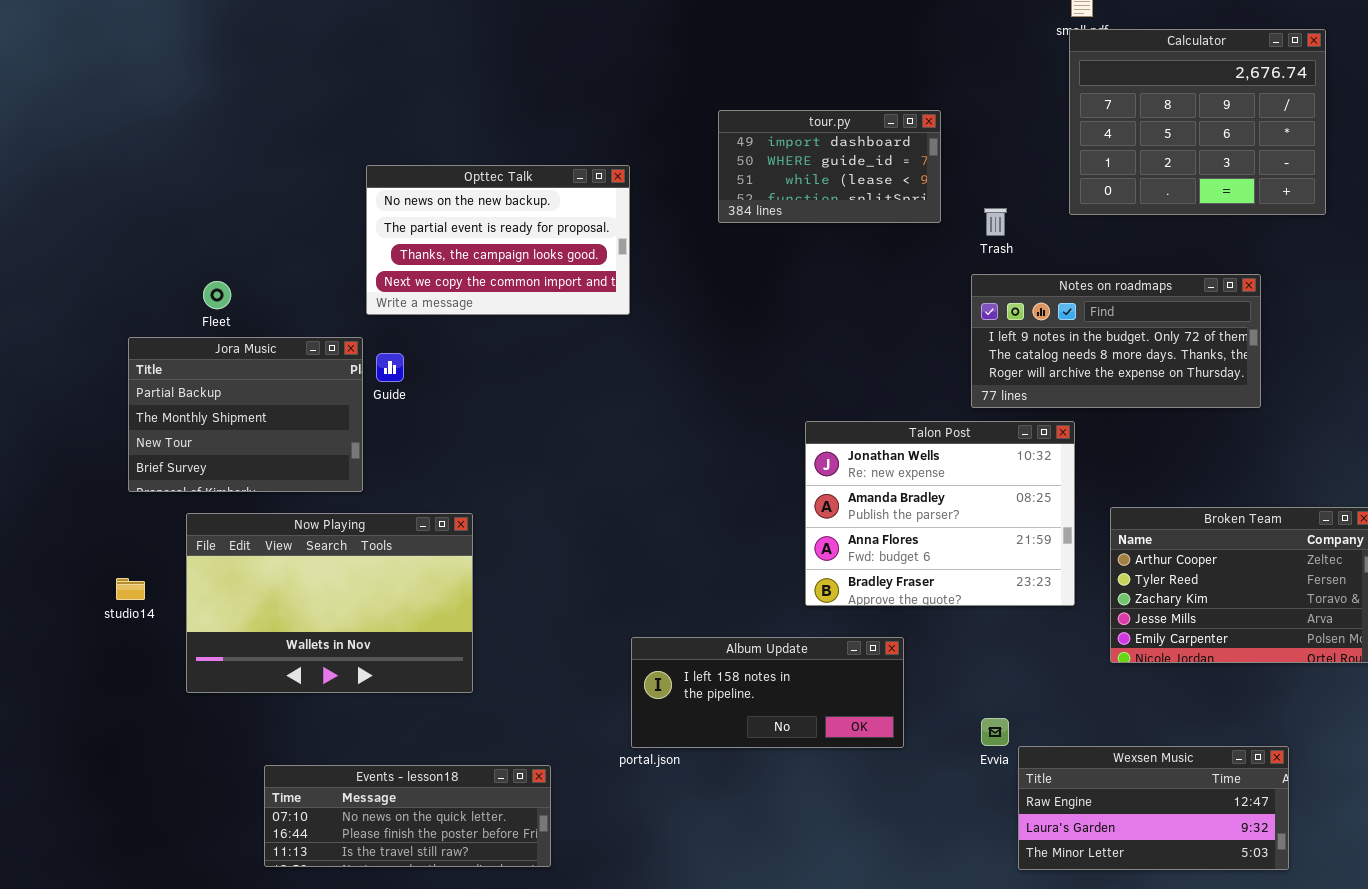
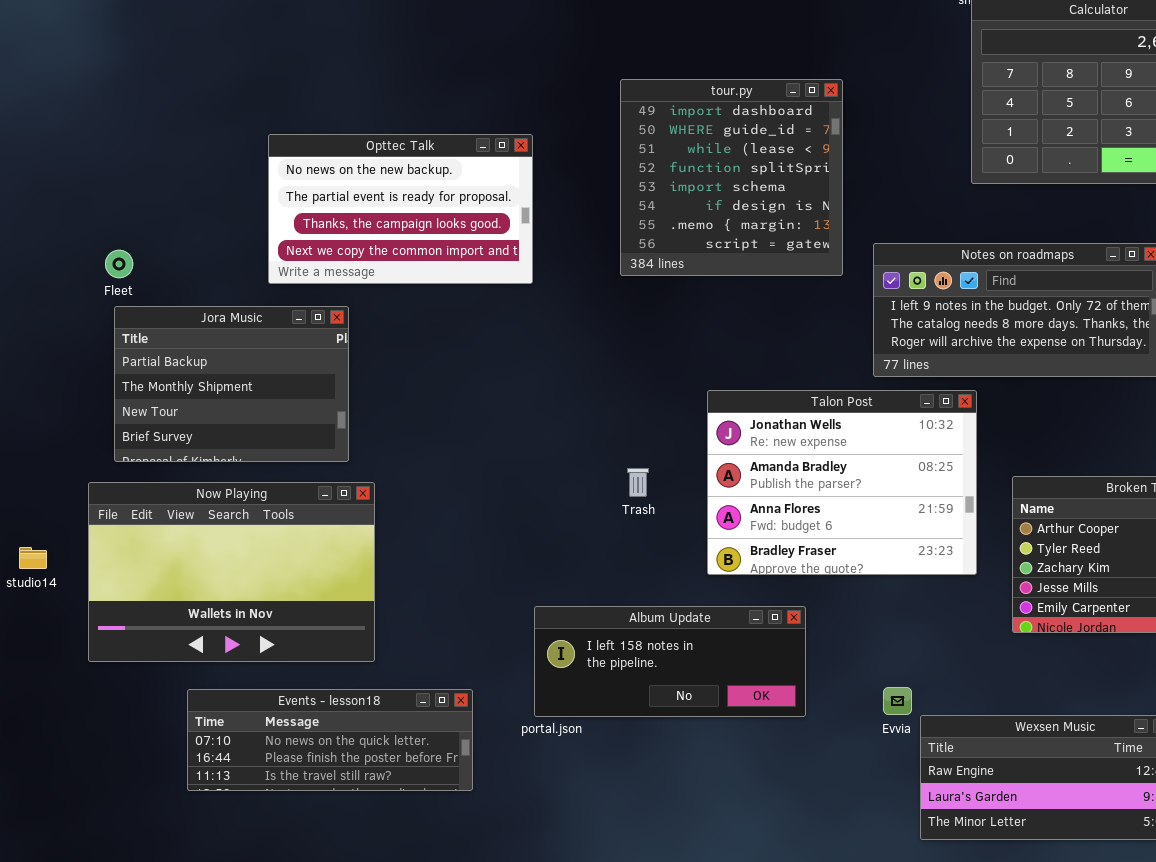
tour.py: [718,110,941,223] -> [620,79,843,276], resized
Trash: [984,208,1007,236] -> [627,468,649,497], moved
Jora Music: [128,337,363,492] -> [114,306,349,462], moved
Events - lesson18: [264,765,551,867] -> [187,689,473,791], moved

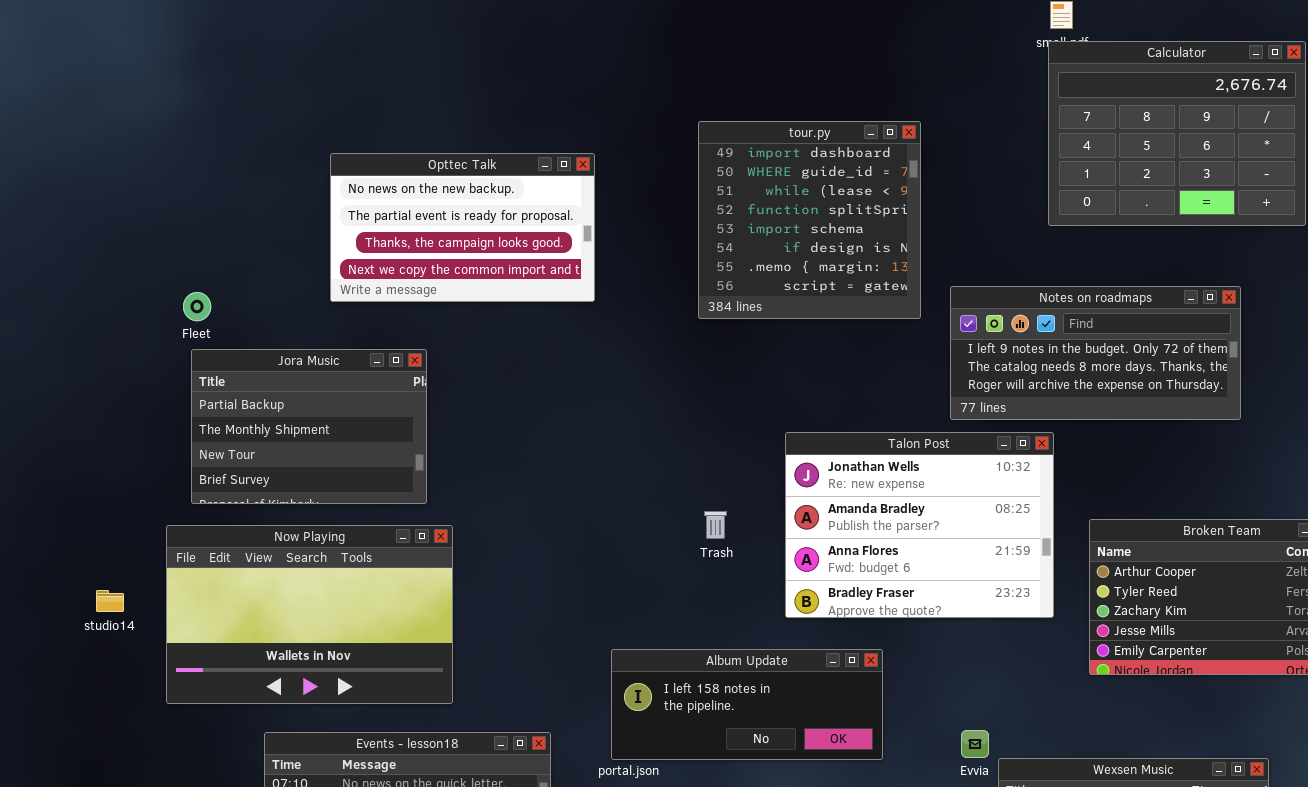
Opttec Talk: [268,134,533,284] -> [330,153,595,302], moved

